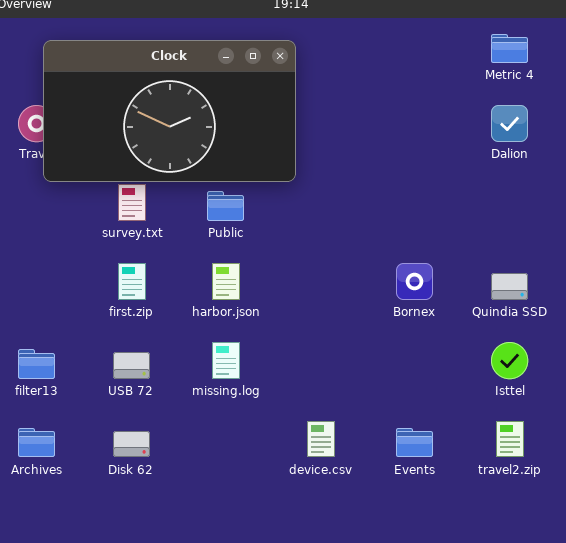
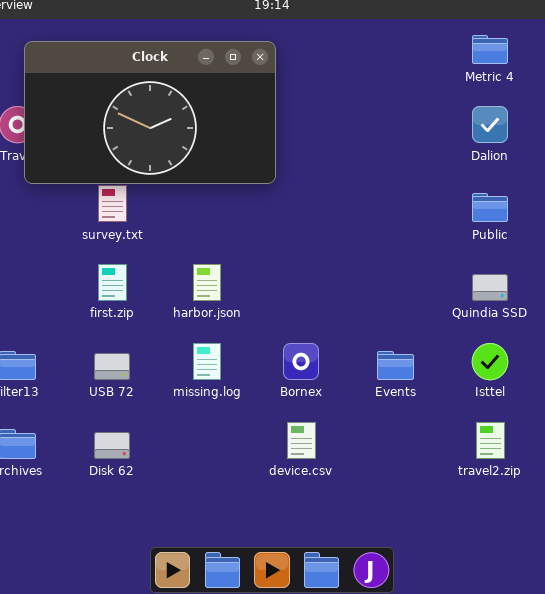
Public: [207,191,244,221] -> [472,193,508,222], moved
Bornex: [396,263,433,300] -> [283,343,319,380], moved
Events: [396,428,433,457] -> [377,351,414,380], moved

